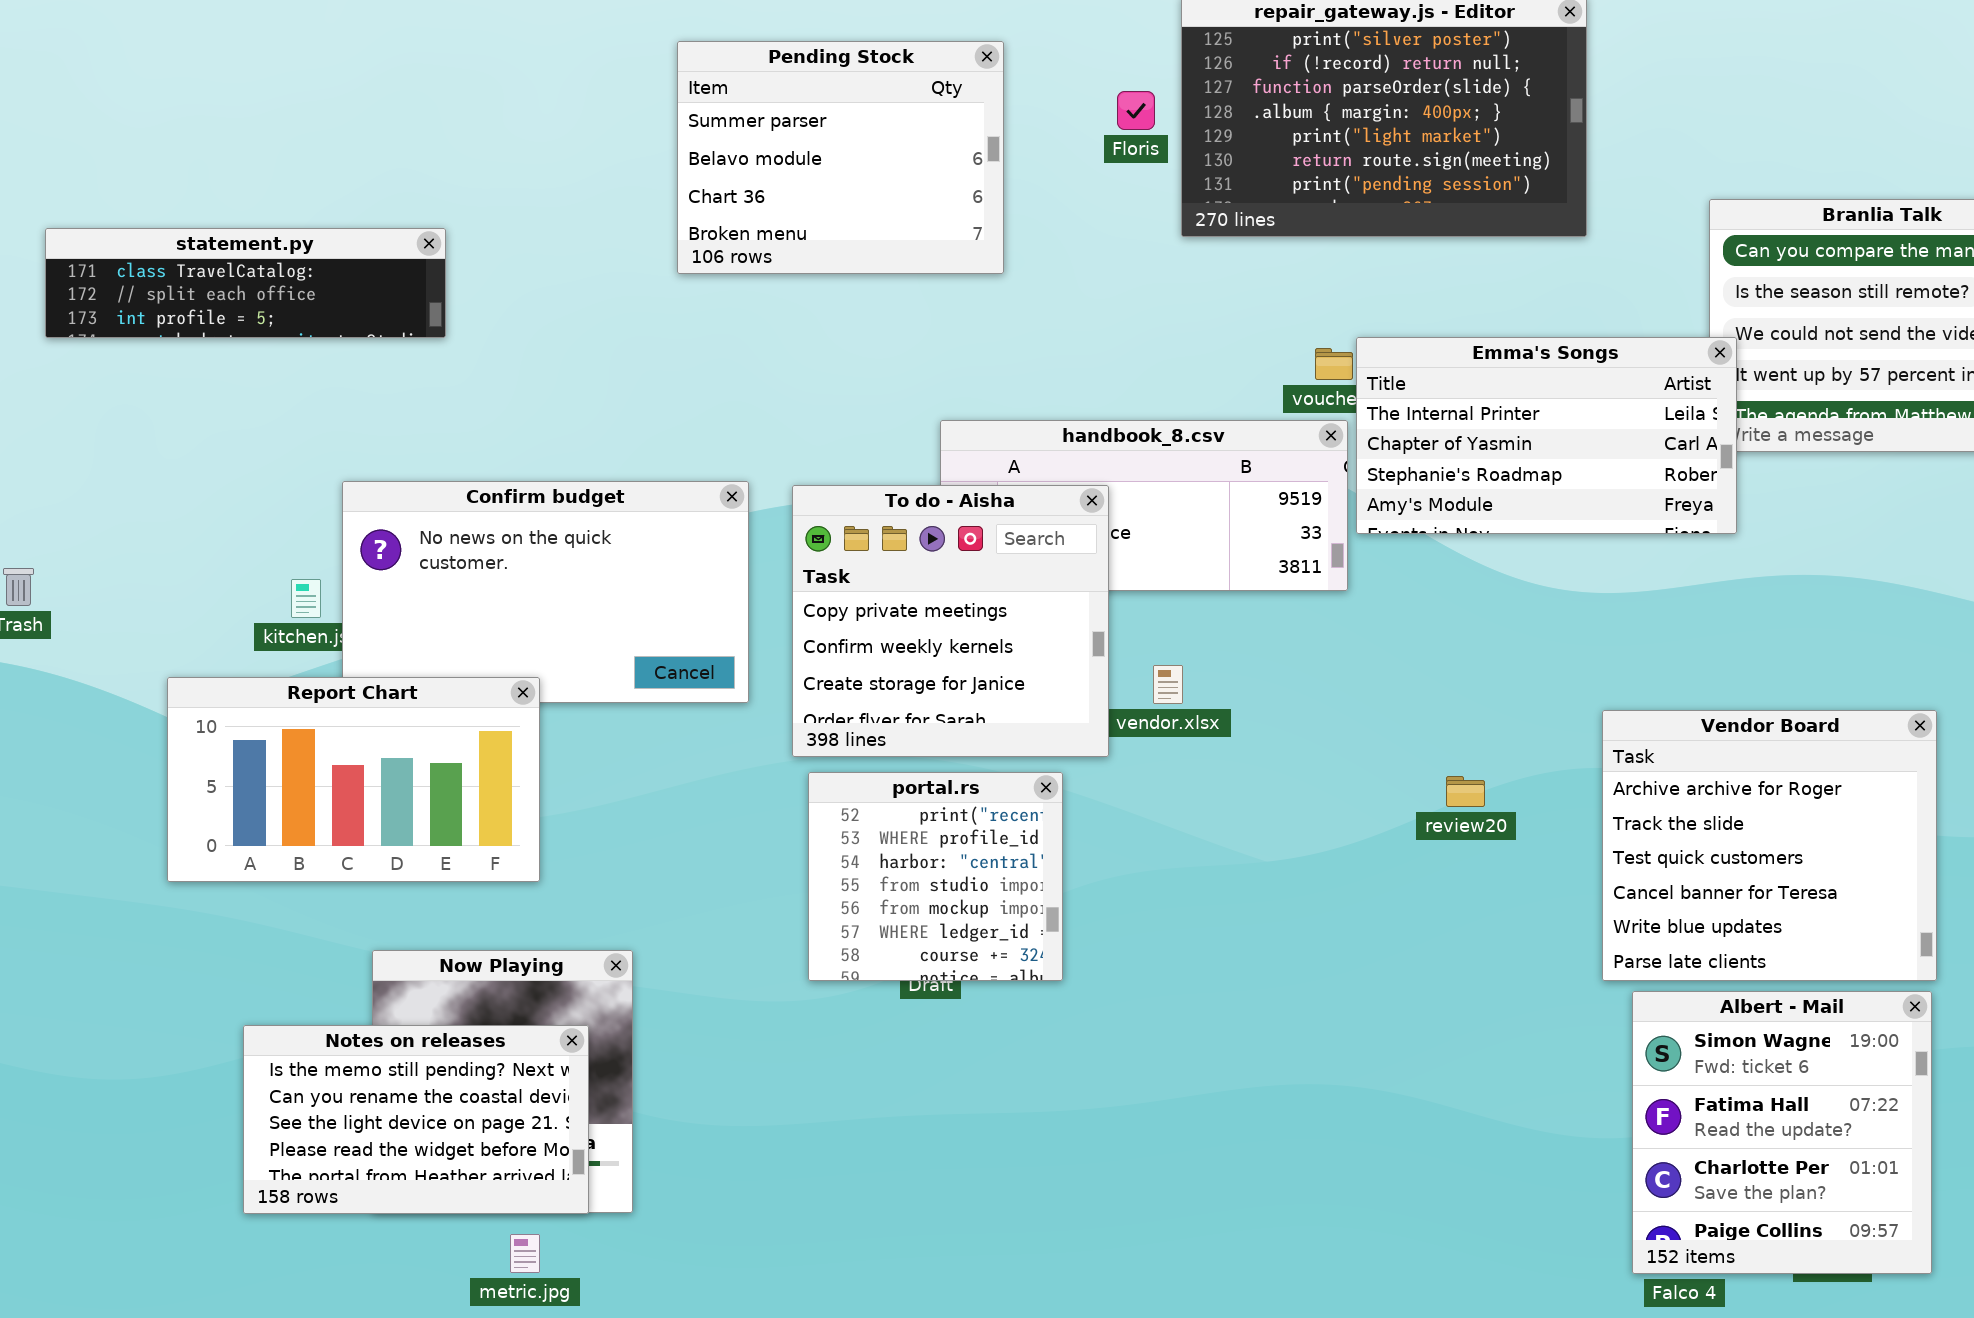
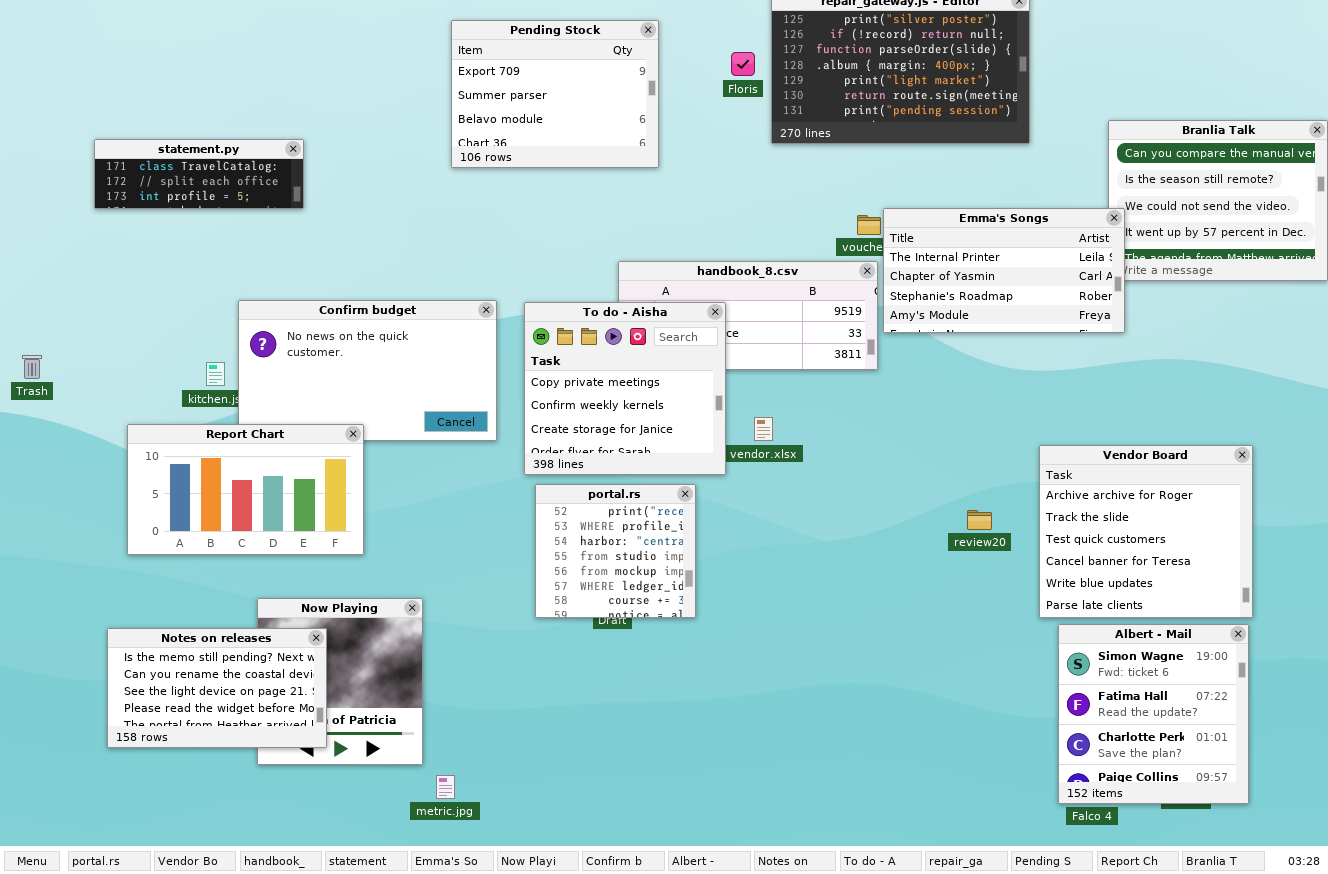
Pending Stock: [677,41,1004,274] -> [451,20,659,168], scrolled up 1 row
statement.py: [45,228,446,338] -> [94,139,304,209], resized
review20: [1446,776,1485,807] -> [967,510,992,530], moved
Notes on releases: [243,1025,589,1214] -> [107,628,327,748], moved
metric.jpg: [510,1234,540,1273] -> [436,775,455,799], moved

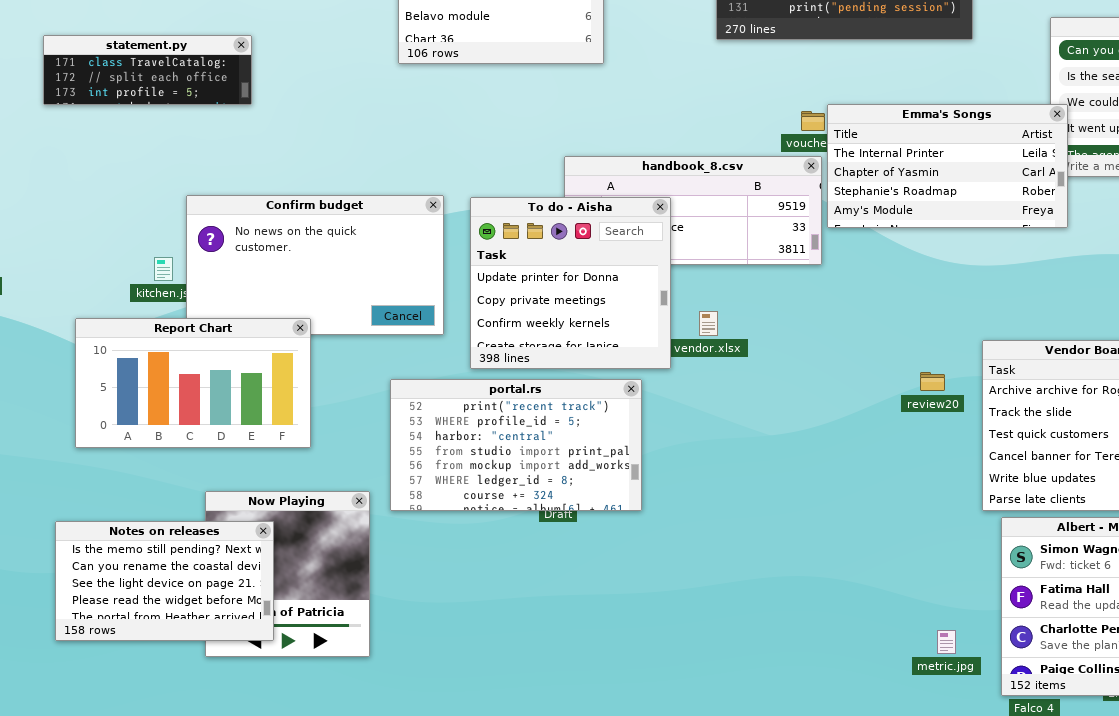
To do - Aisha: [524,302,726,475] -> [470,197,671,369], scrolled up 1 row
portal.rs: [535,484,696,618] -> [390,379,642,511], resized
review20: [967,510,992,530] -> [920,372,945,391], moved
metric.jpg: [436,775,455,799] -> [937,630,956,654], moved

